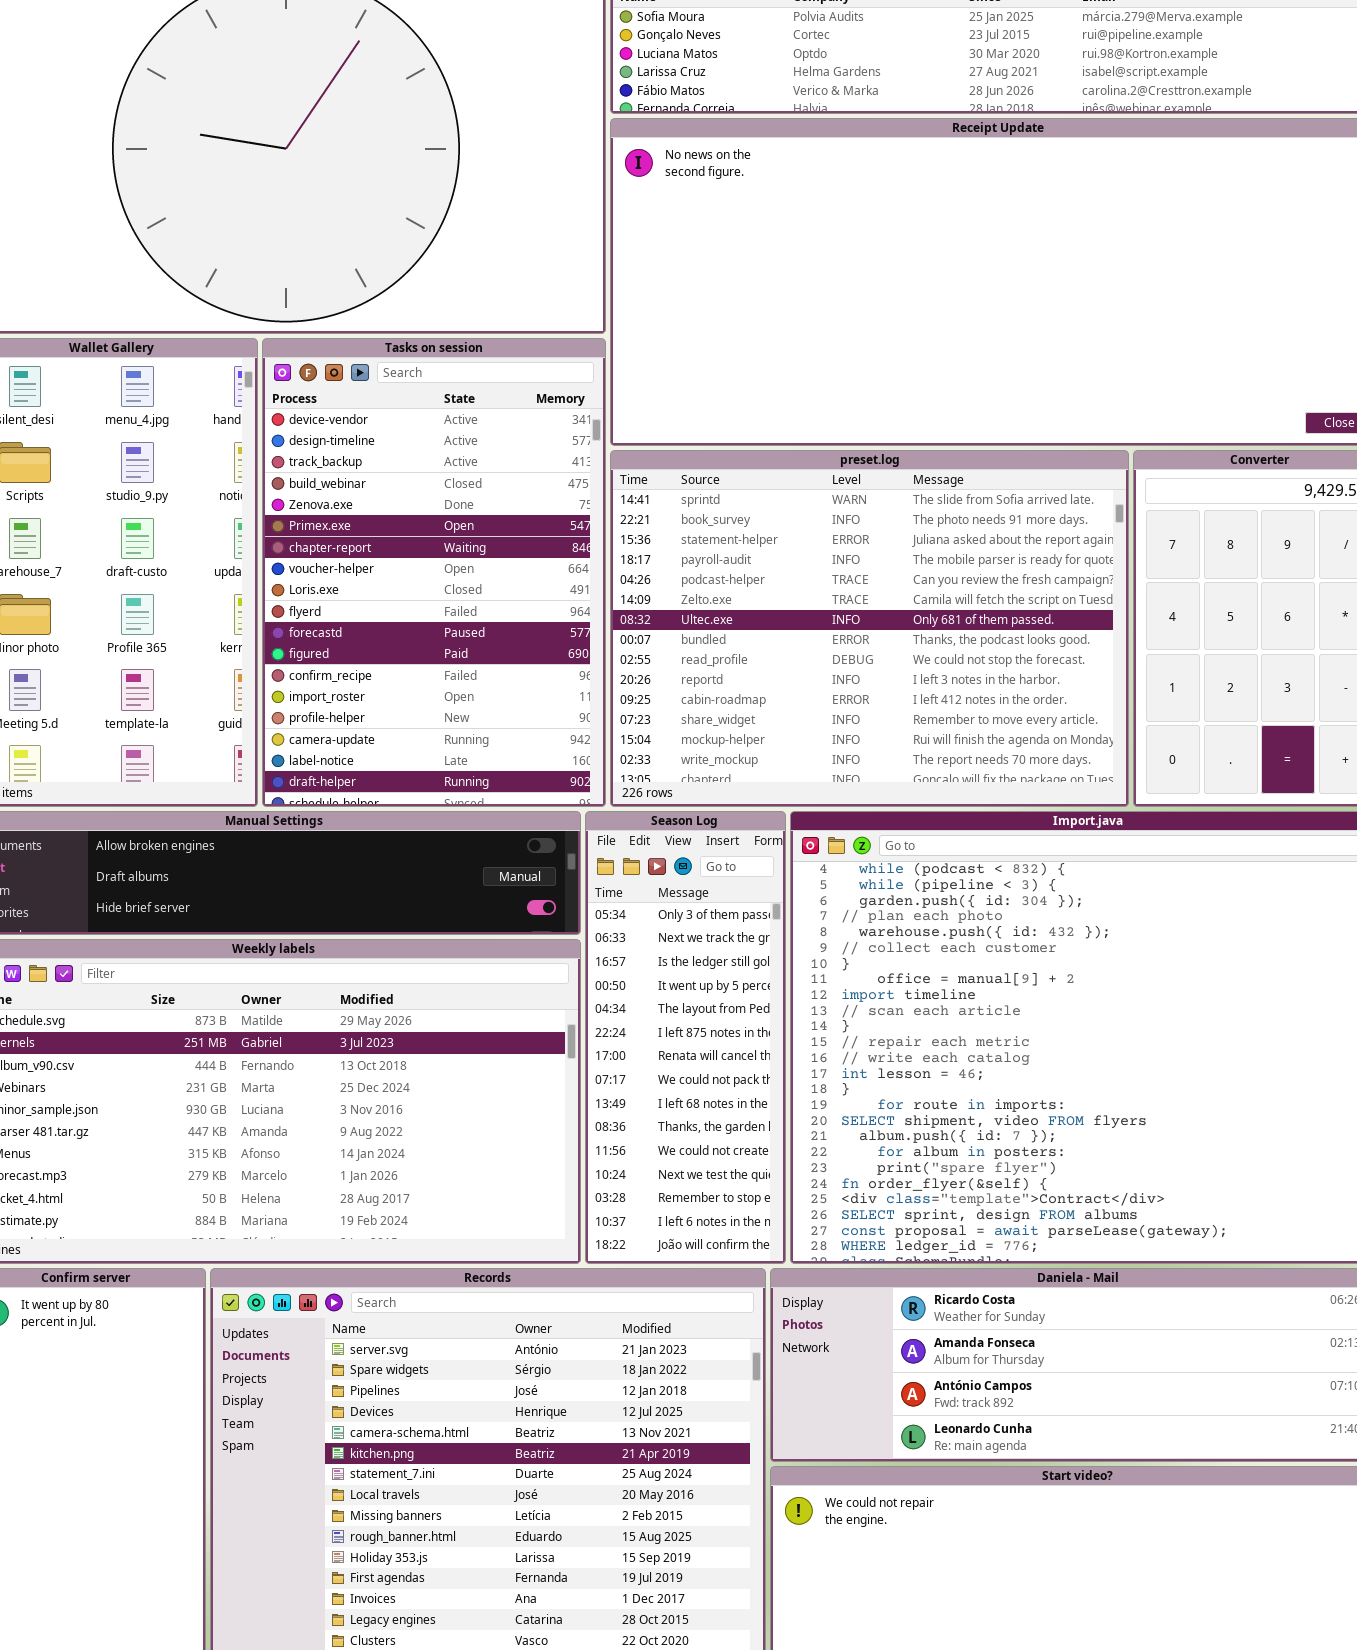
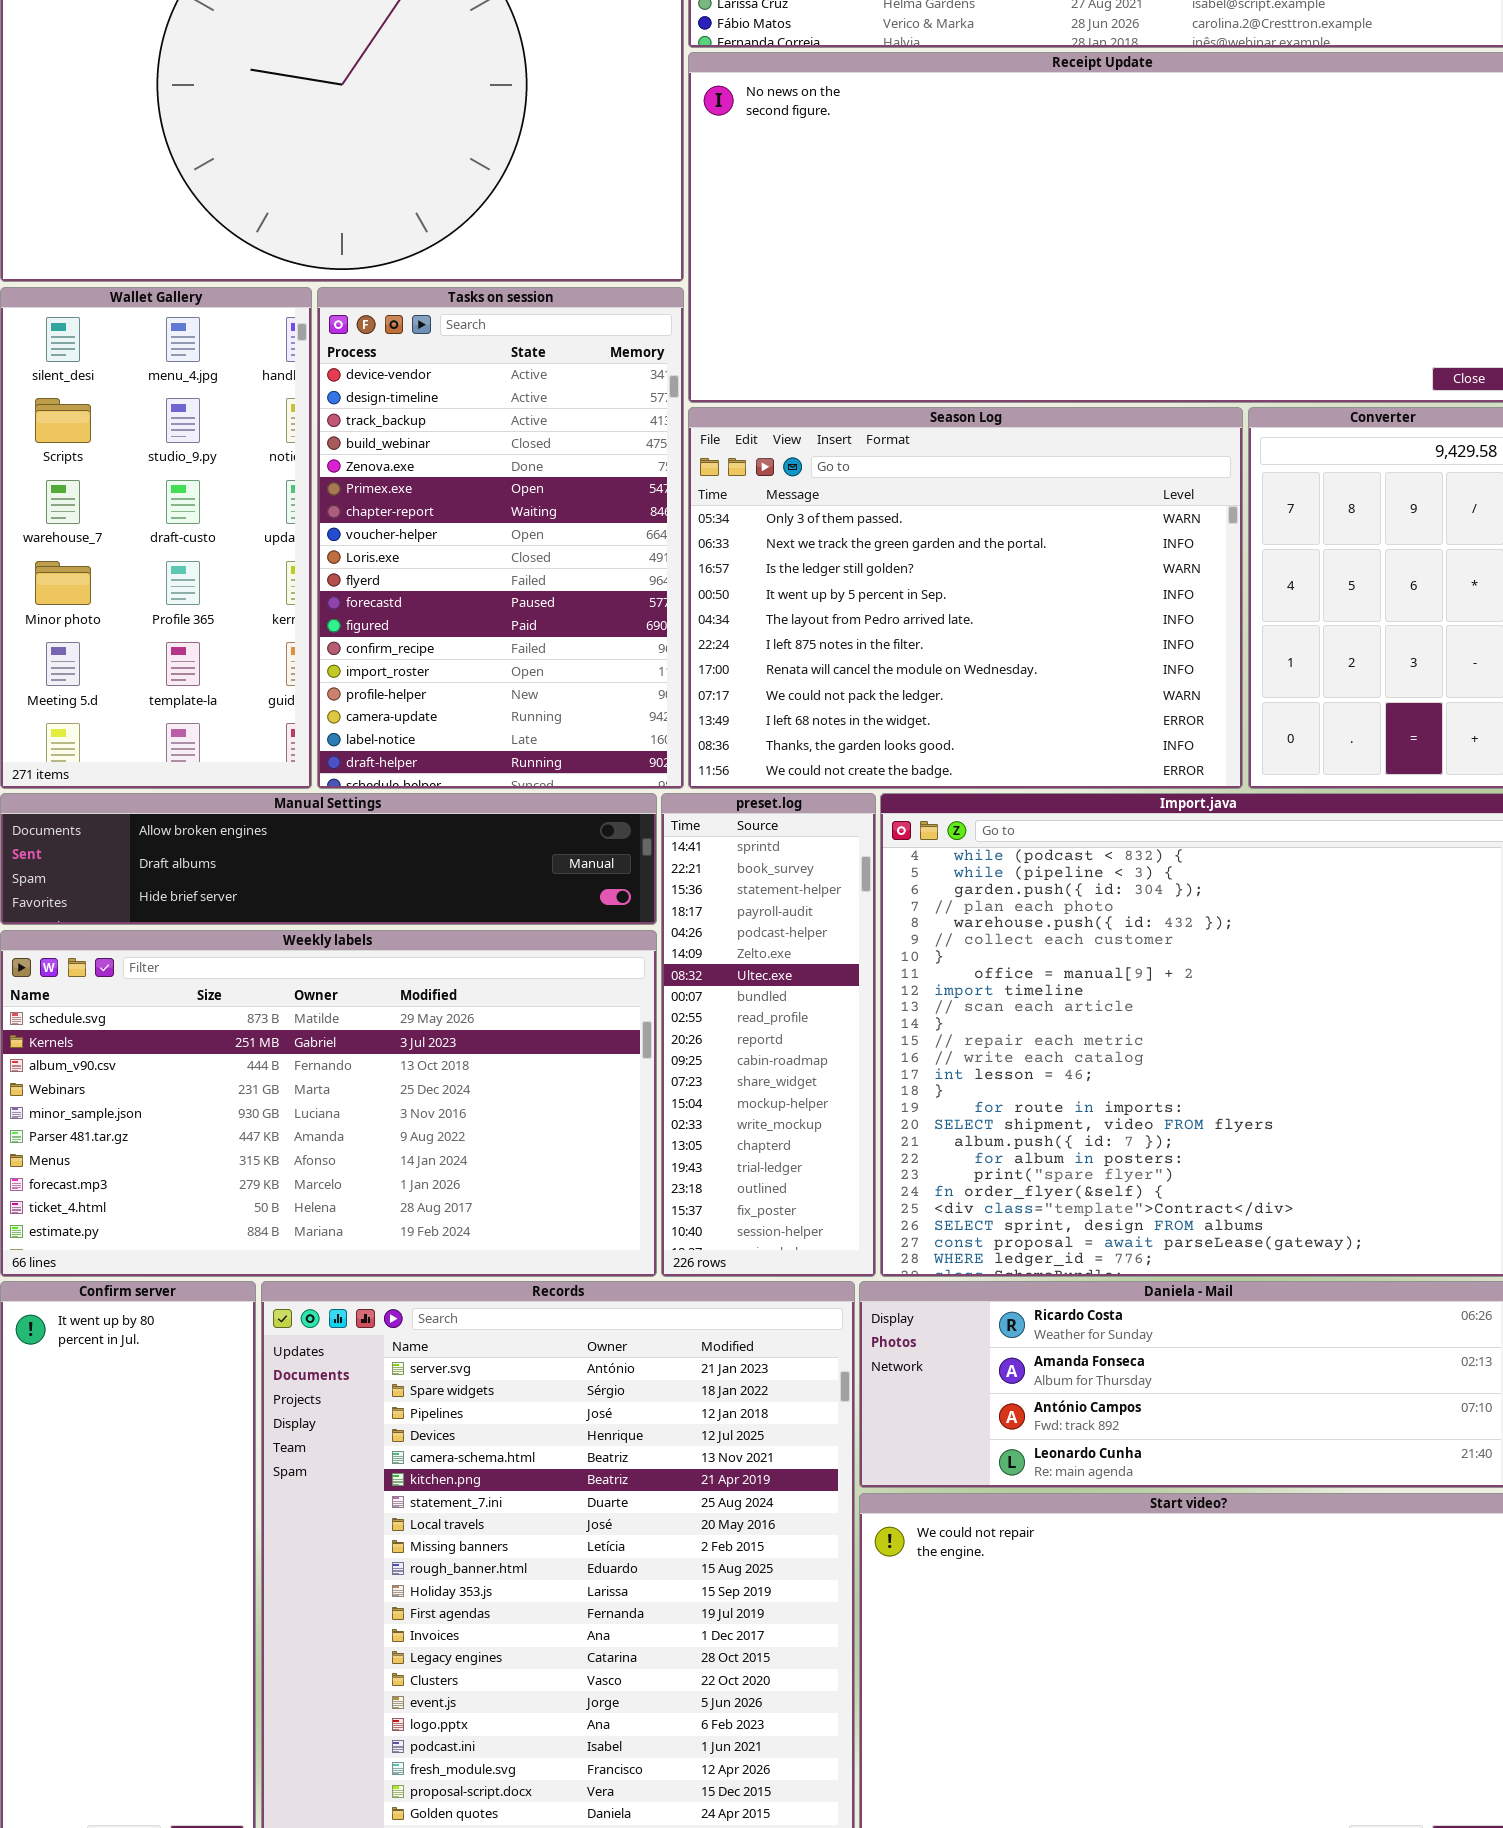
preset.log: [610,450,1129,807] -> [661,793,876,1277], moved, resized
Season Log: [585,811,786,1264] -> [688,407,1243,789], moved, resized

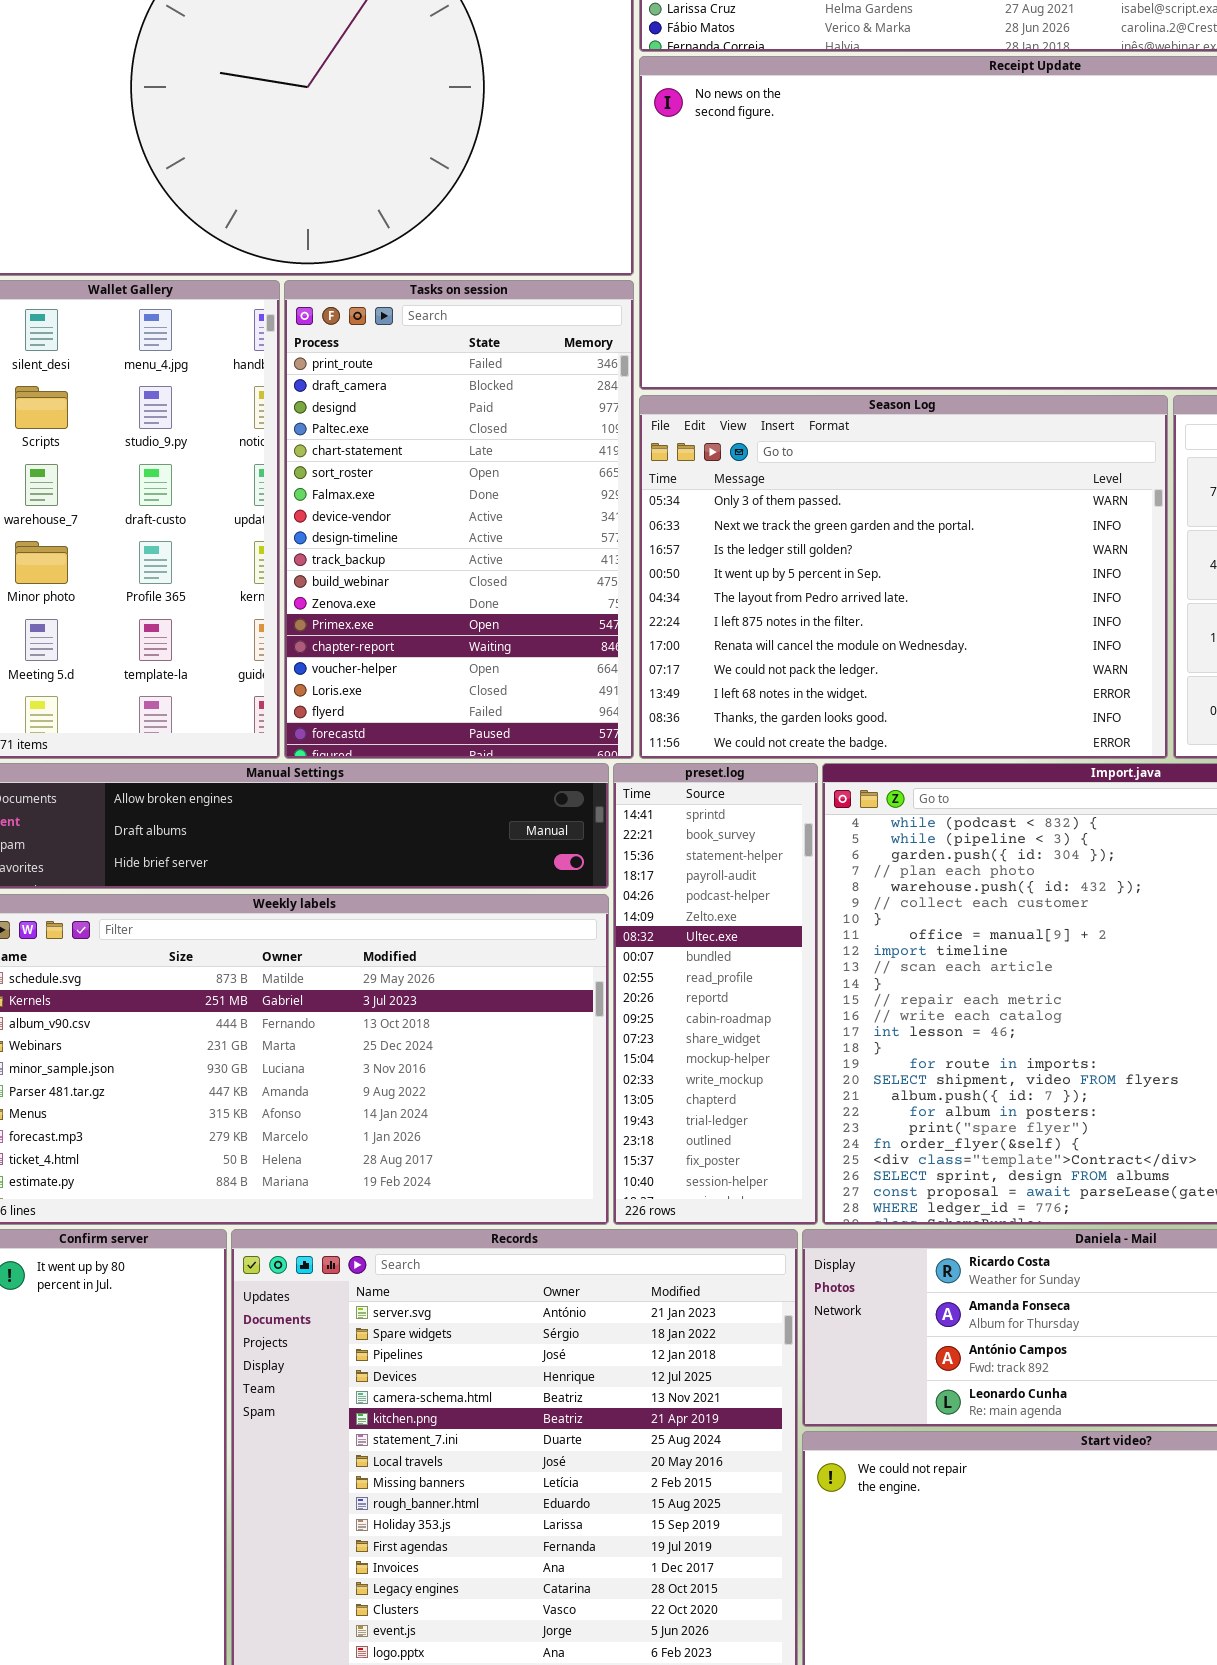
Tasks on session: [317,287,684,789] -> [284,280,634,759], scrolled up 7 rows

